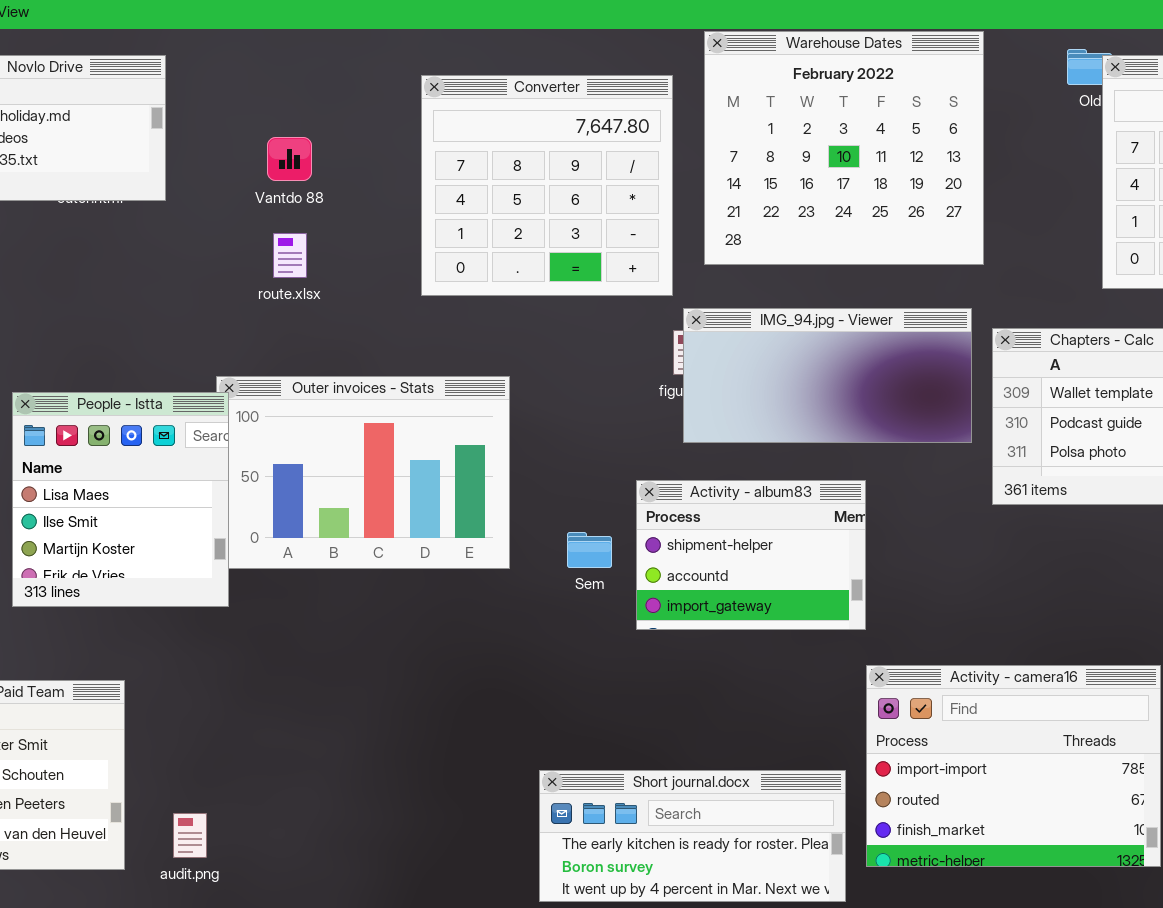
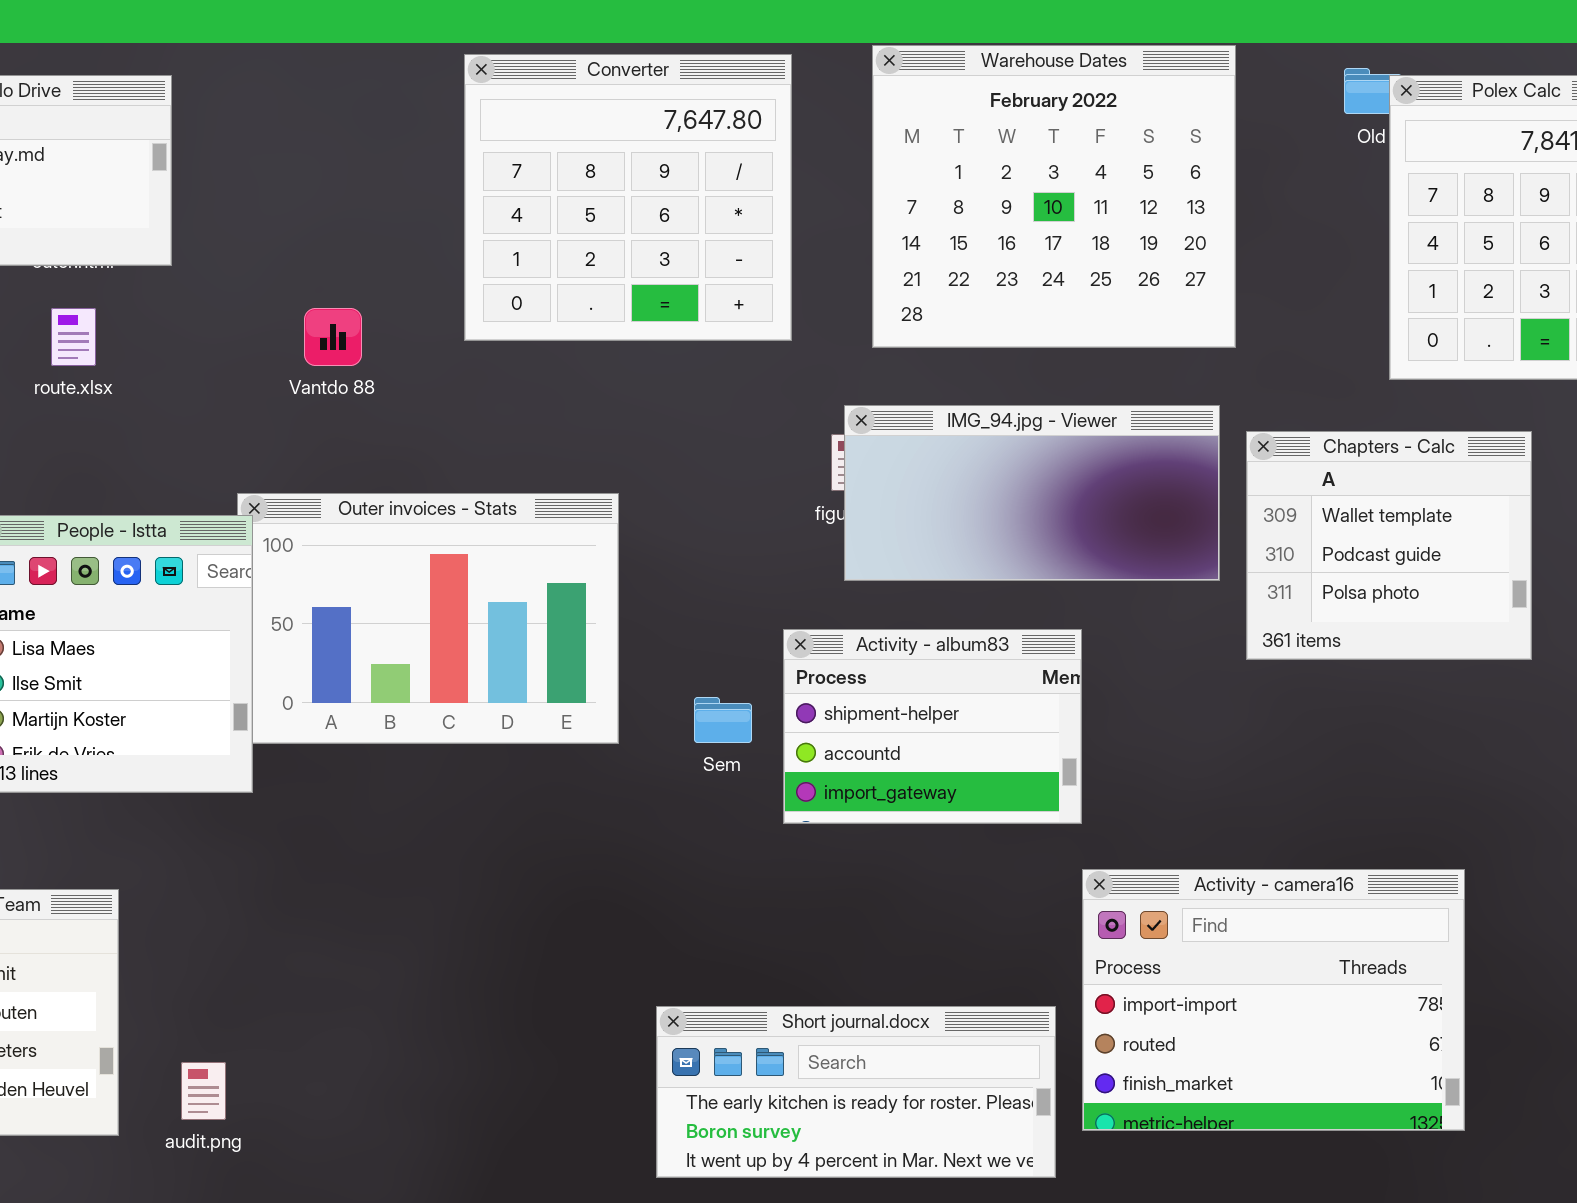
Converter: [421,75,673,296] -> [464,54,792,341], moved
Vantdo 88: [267,137,312,181] -> [304,308,362,366], moved
route.xlsx: [273,233,307,278] -> [51,308,96,366], moved

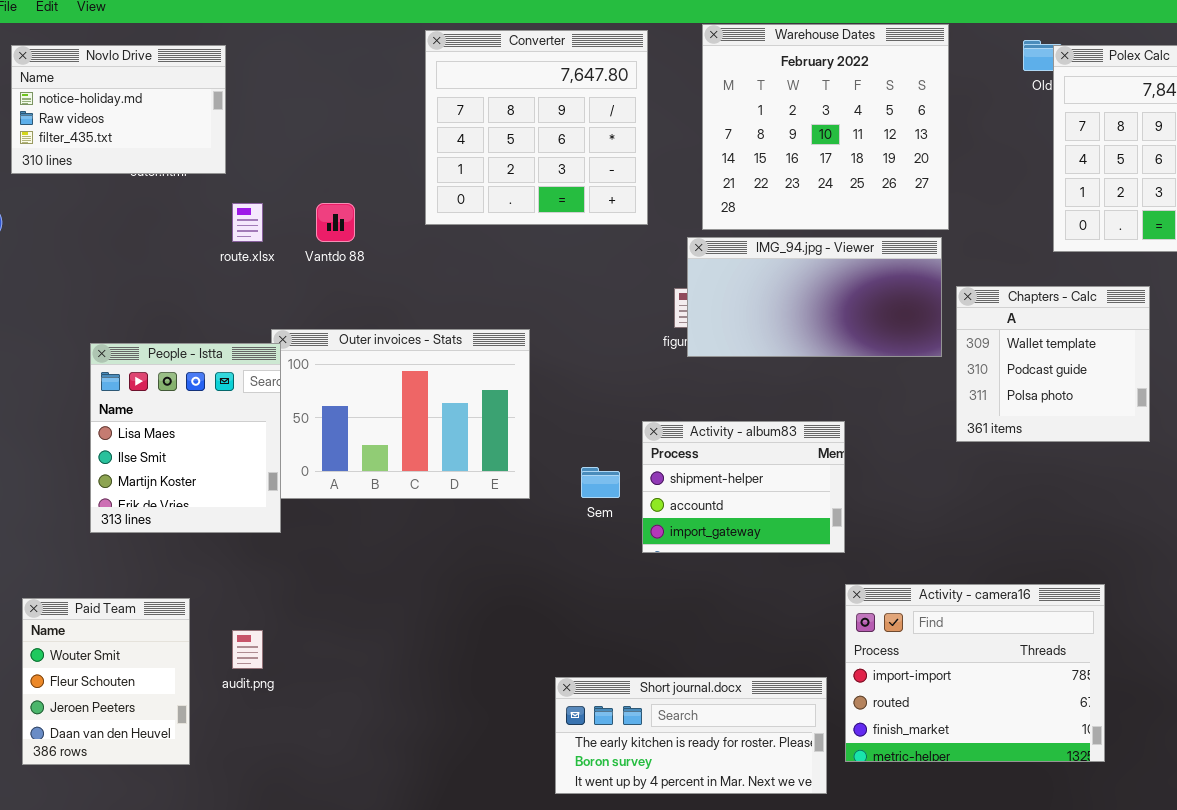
route.xlsx: [51,308,96,366] -> [232,203,263,242], moved
IMG_94.jpg - Viewer: [844,405,1220,581] -> [687,237,942,357], moved
audit.png: [181,1062,226,1120] -> [232,630,263,669], moved

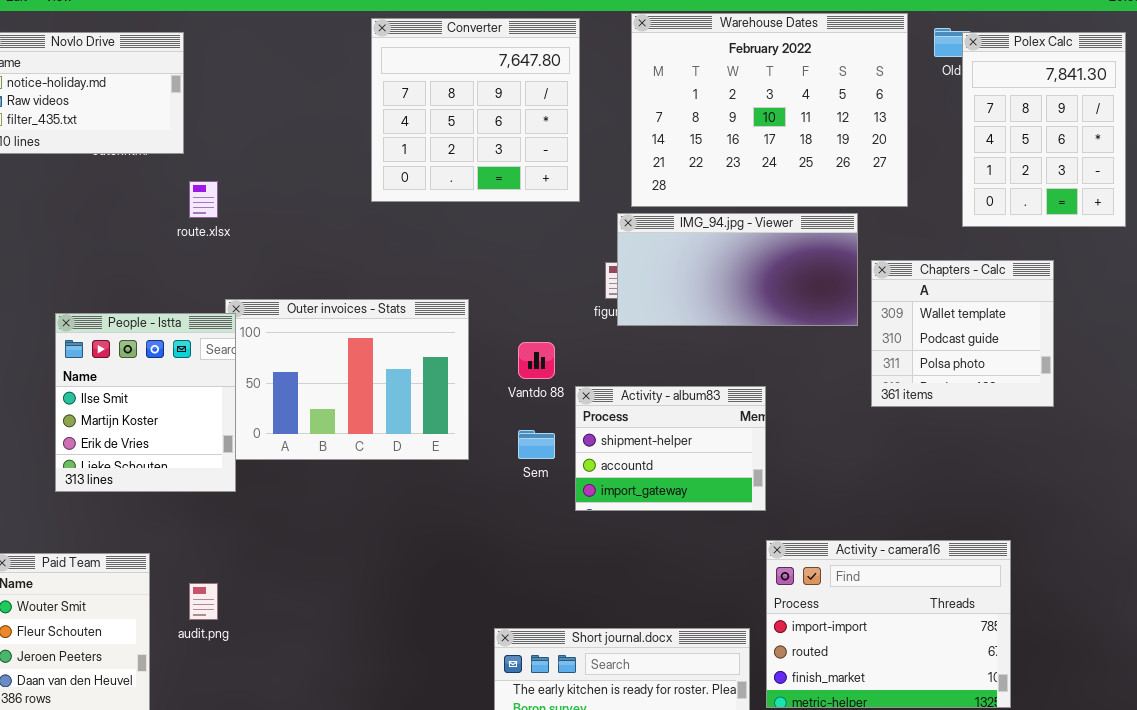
Warehouse Dates: [702,24,949,230] -> [631,13,908,207], resized
Vantdo 88: [316,203,355,242] -> [518,342,555,379], moved
People - Istta: [90,343,281,533] -> [55,313,236,492], scrolled down 1 row

